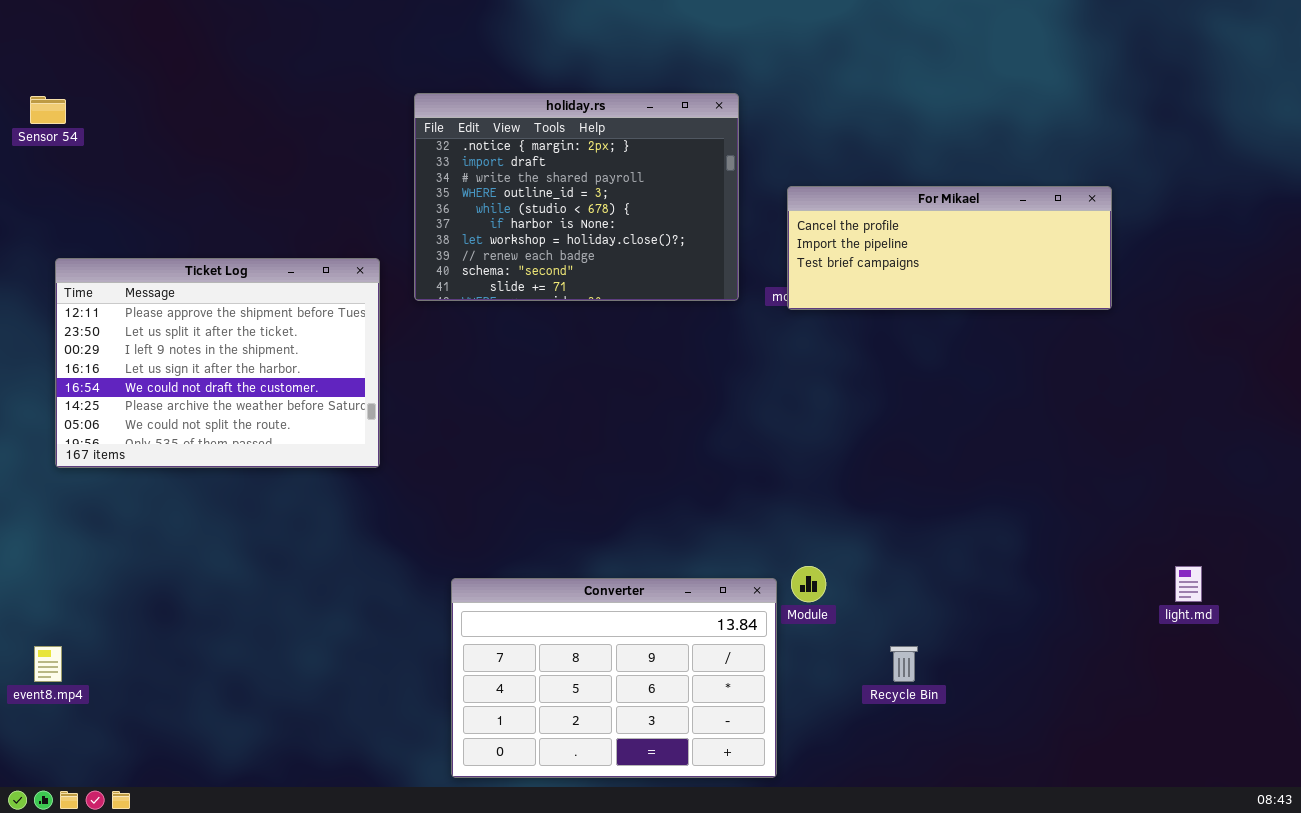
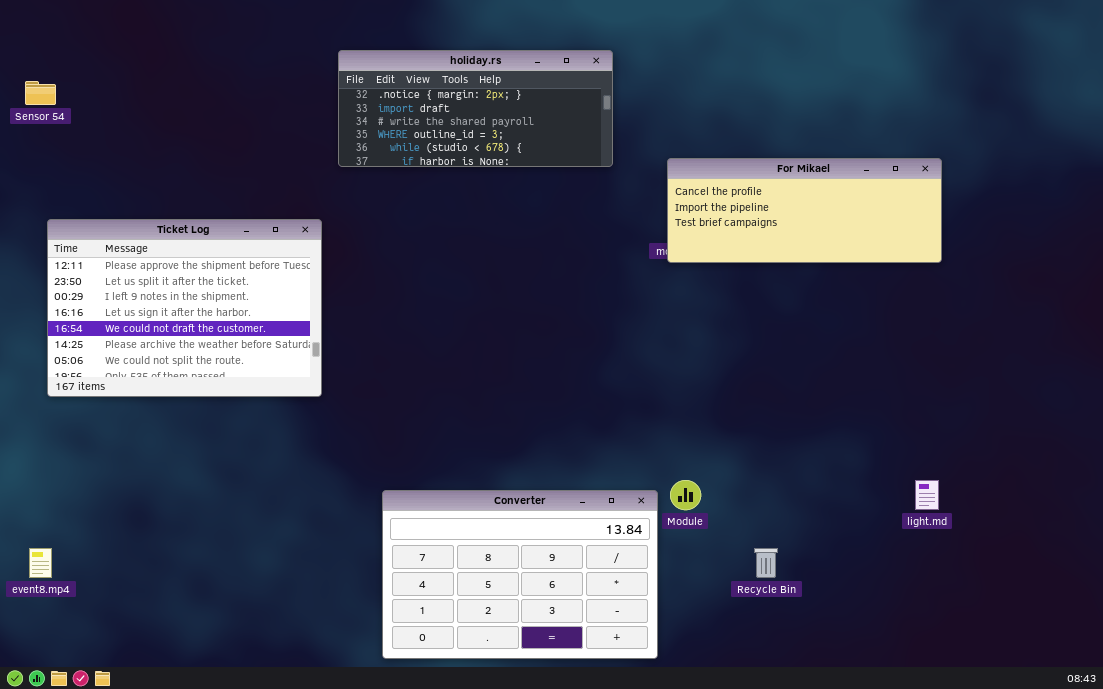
holiday.rs: [414,93,739,301] -> [338,50,613,167], moved, resized
light.md: [1175,566,1202,602] -> [915,480,939,510], moved

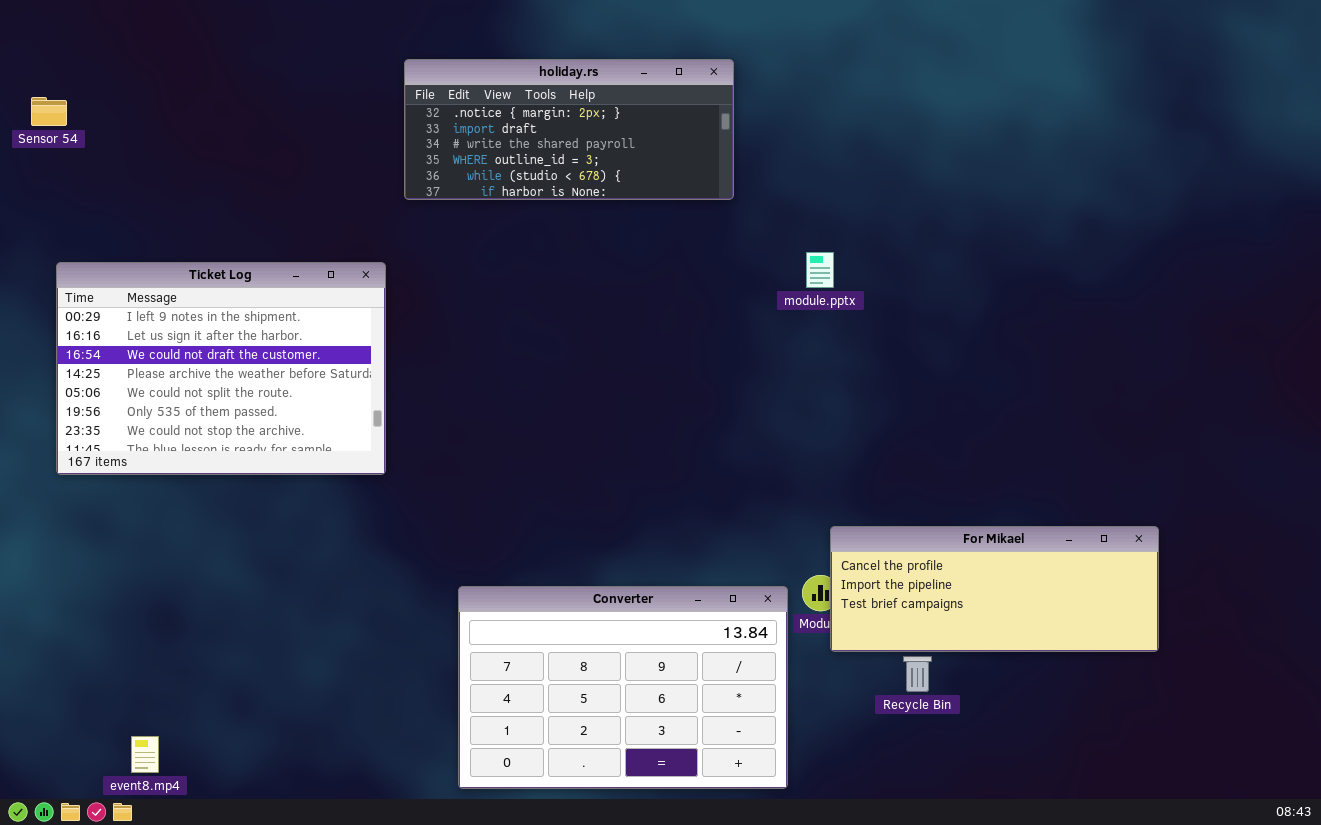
For Mikael: [667,158,942,263] -> [830,526,1159,652], moved
Ticket Log: [47,219,322,397] -> [56,262,386,475], scrolled down 2 rows
event8.mp4: [29,548,52,578] -> [131,736,159,773], moved

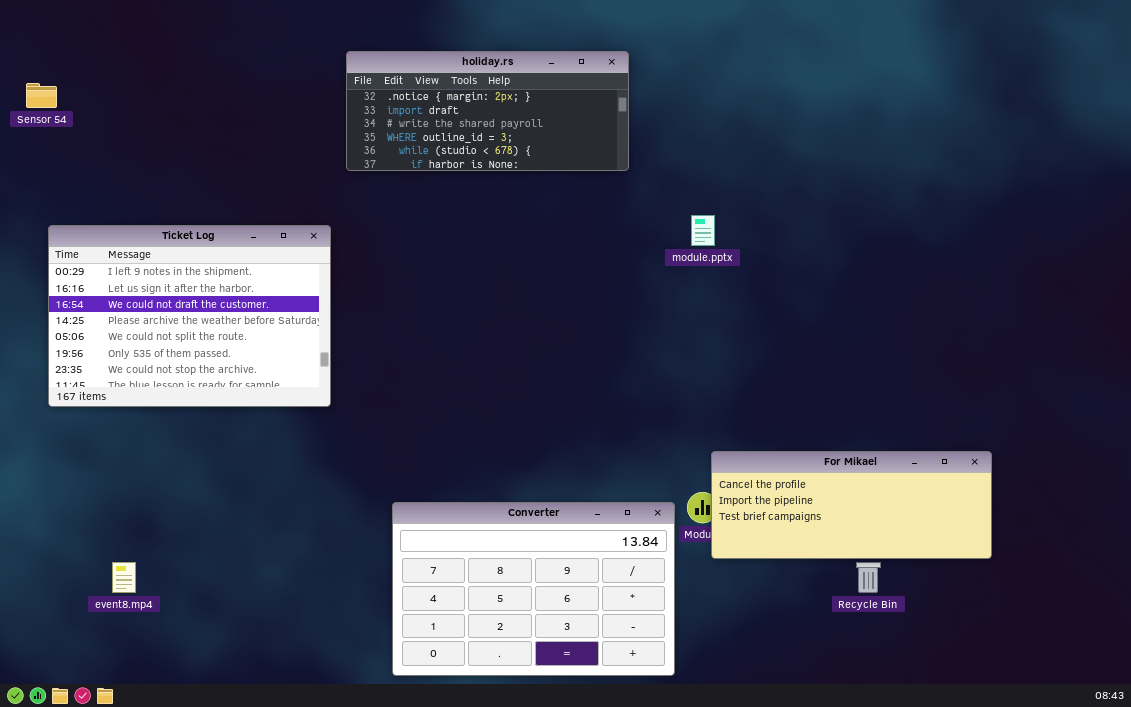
Recycle Bin: [903,656,932,692] -> [856,562,881,593], moved
event8.mp4: [131,736,159,773] -> [112,562,136,593], moved

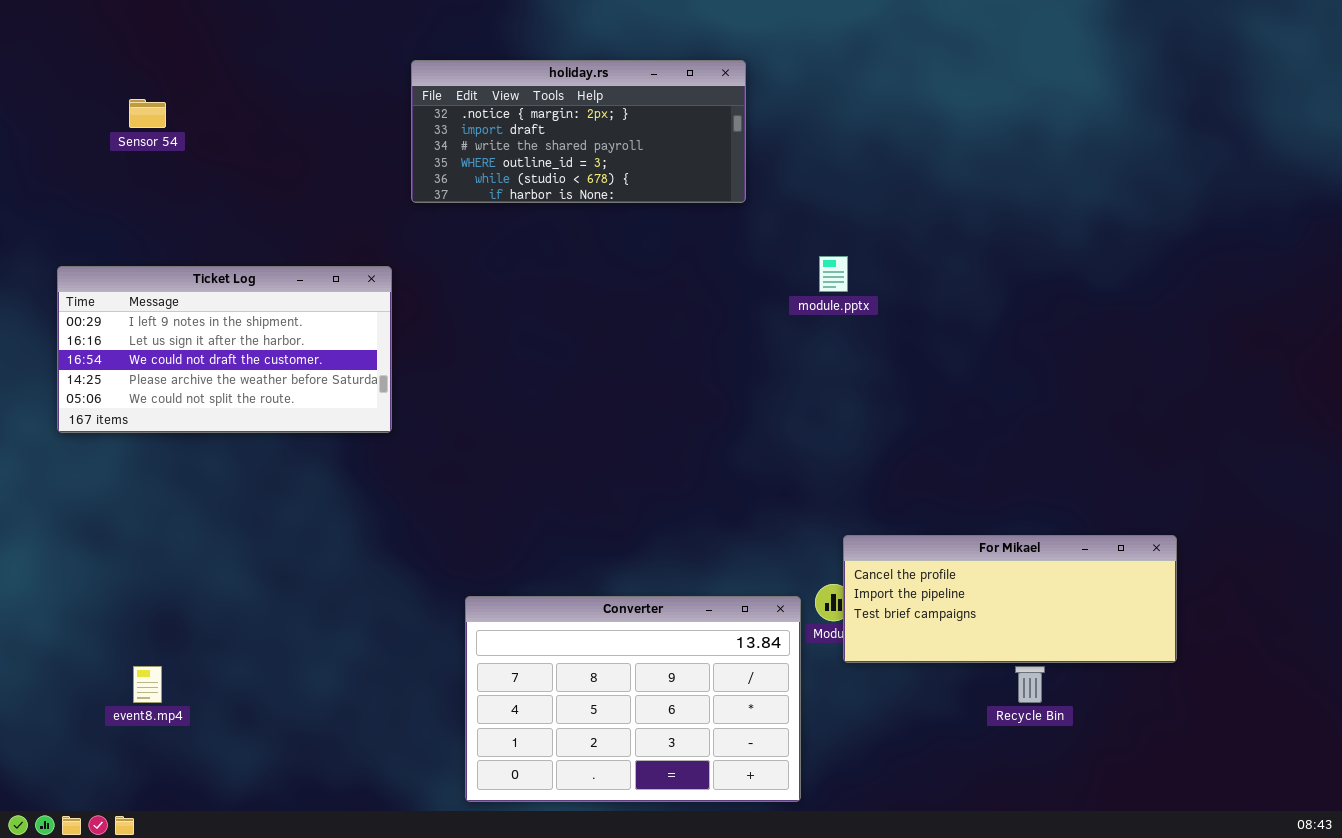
Sensor 54: [26,83,57,108] -> [129,99,166,128], moved
Ticket Log: [48,225,331,407] -> [57,266,392,433], resized

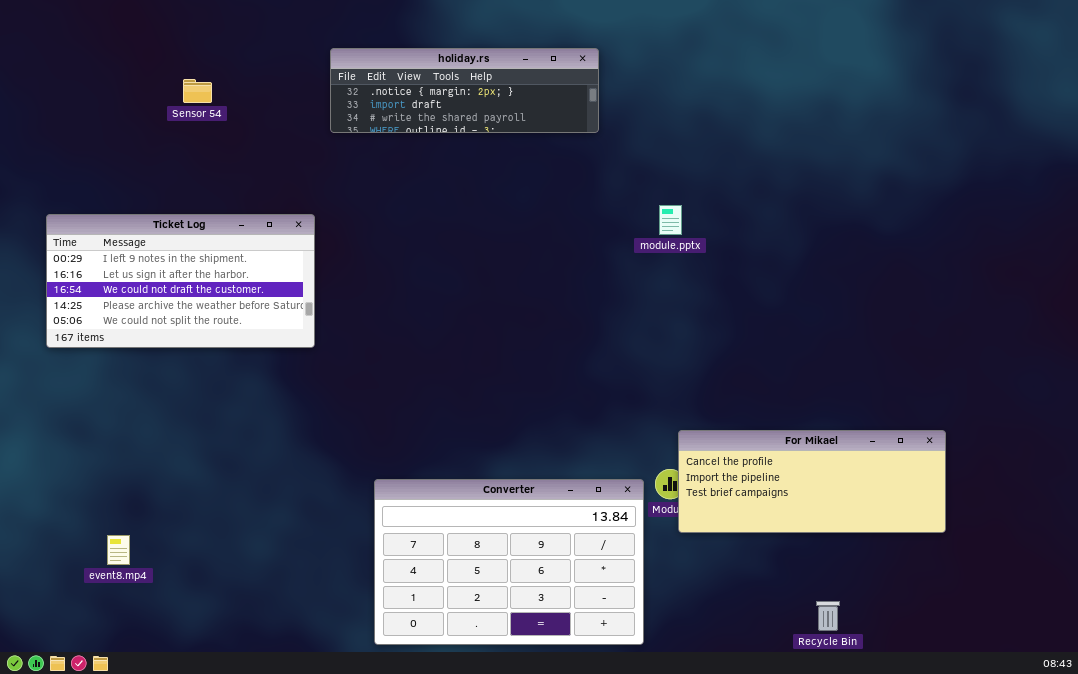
holiday.rs: [411,60,746,203] -> [330,48,599,133], resized
Sensor 54: [129,99,166,128] -> [183,79,212,103], moved
Recycle Bin: [1015,666,1045,703] -> [816,601,840,631], moved

